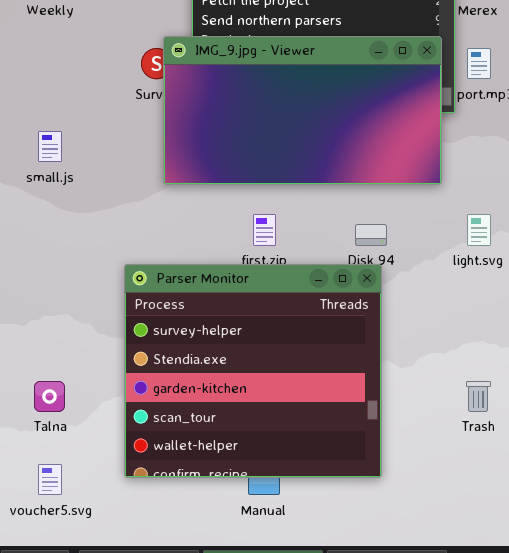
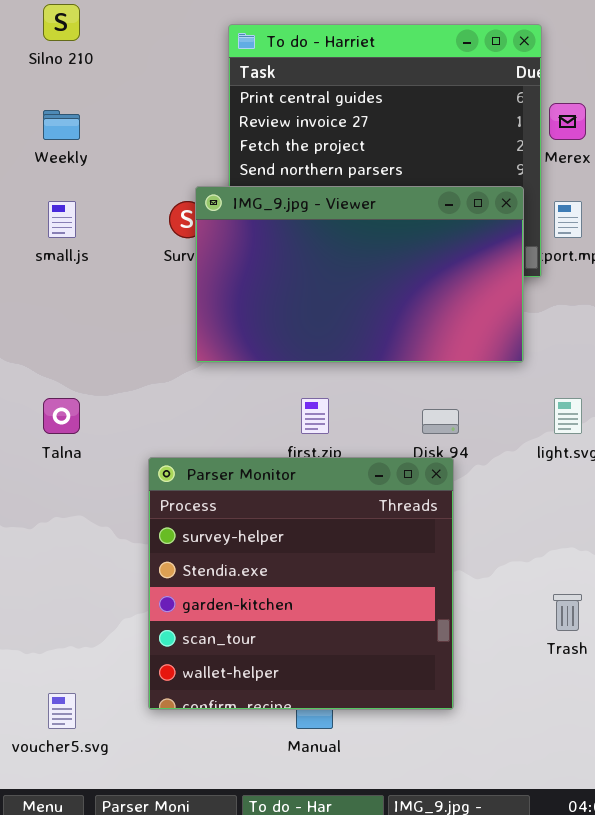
small.js: [38,131,62,162] -> [48,201,76,238], moved
Talna: [34,381,65,412] -> [43,398,80,434], moved

